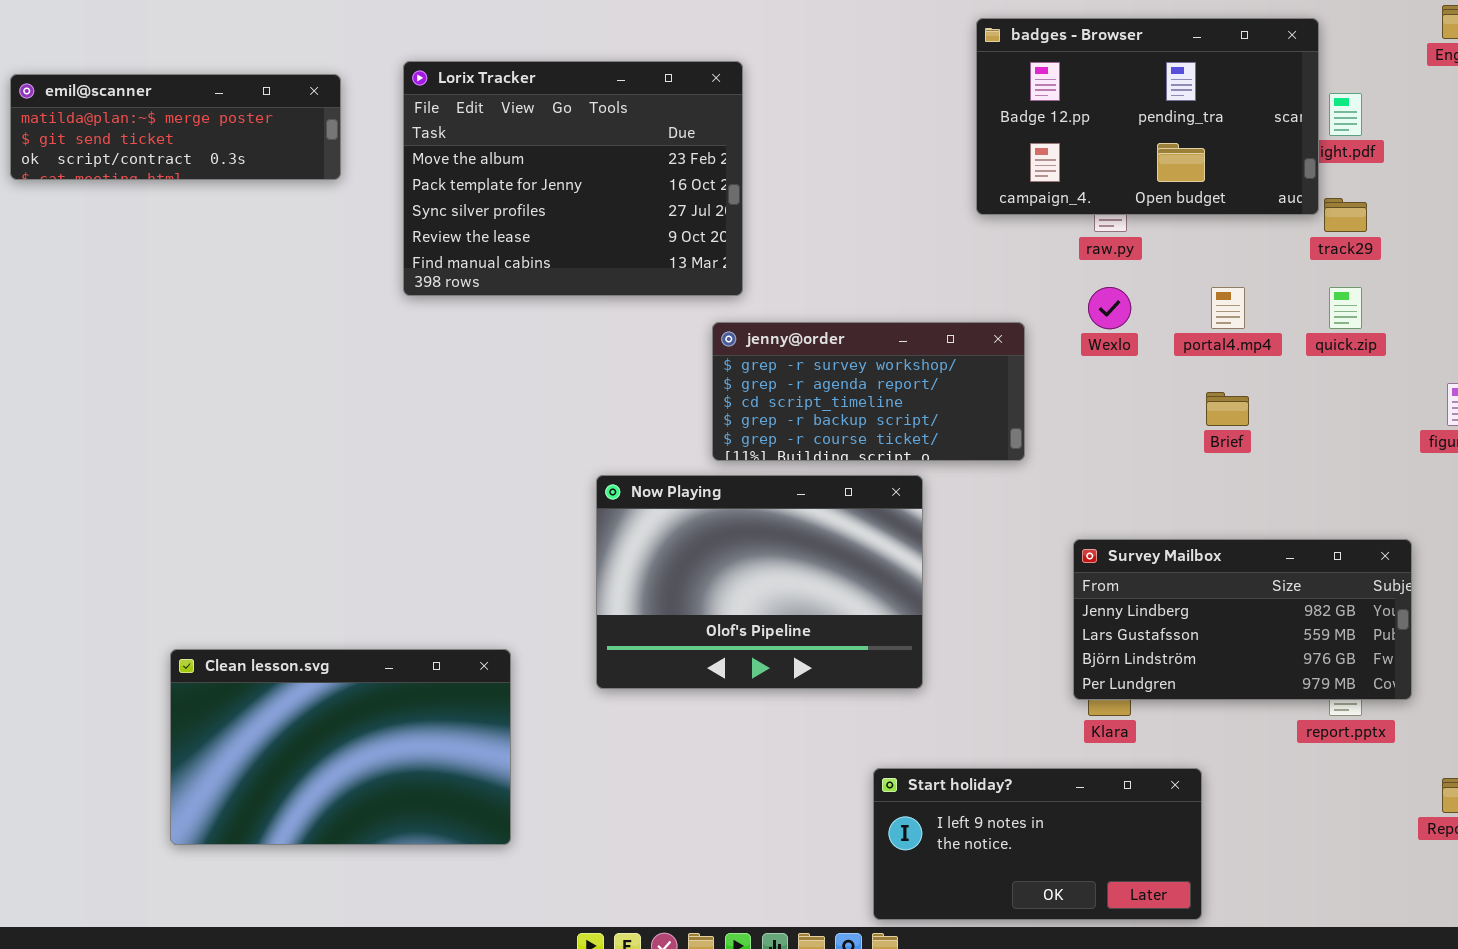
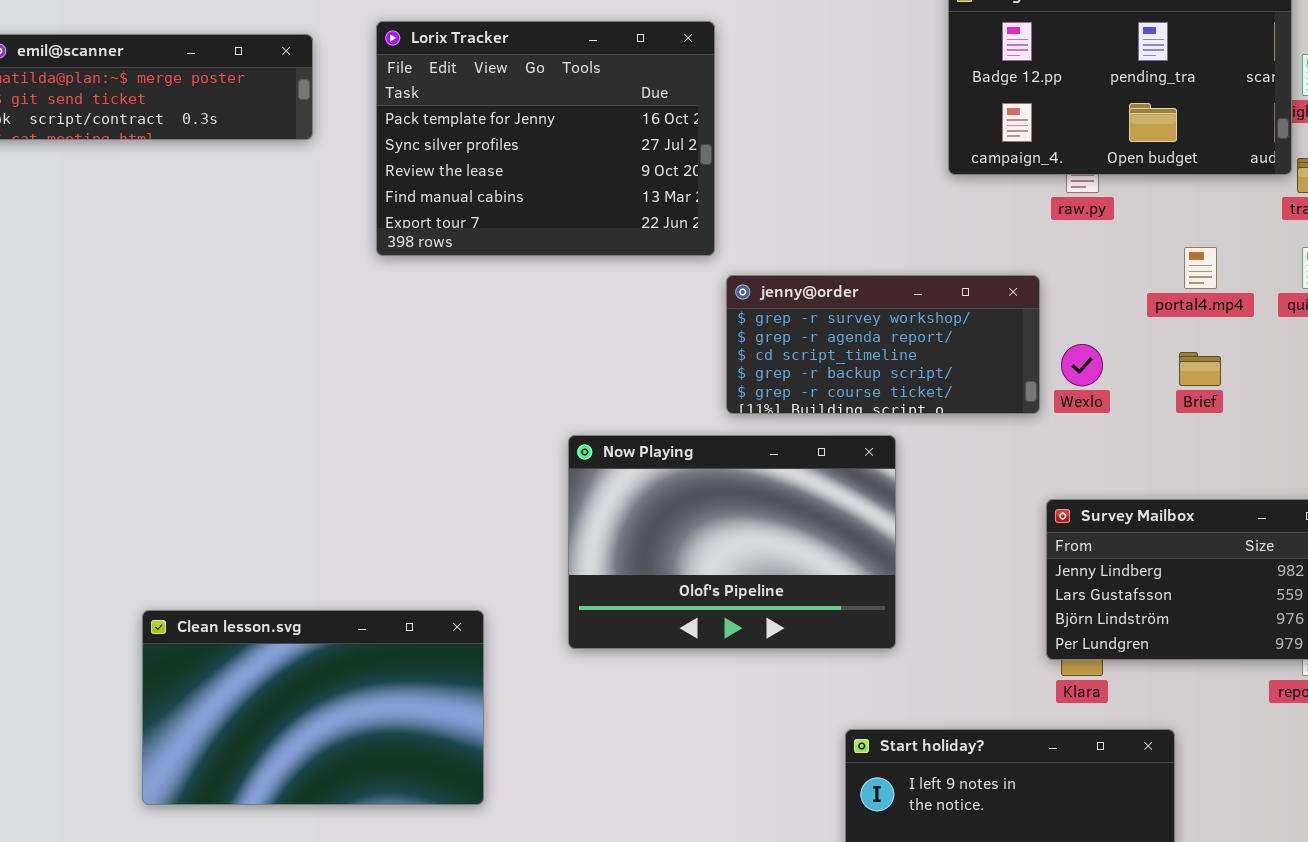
Lorix Tracker: [403,61,743,296] -> [376,21,715,256], scrolled down 1 row
Wexlo: [1088,287,1131,329] -> [1061,344,1103,386], moved
jenny@order: [712,322,1025,461] -> [726,275,1040,414], moved

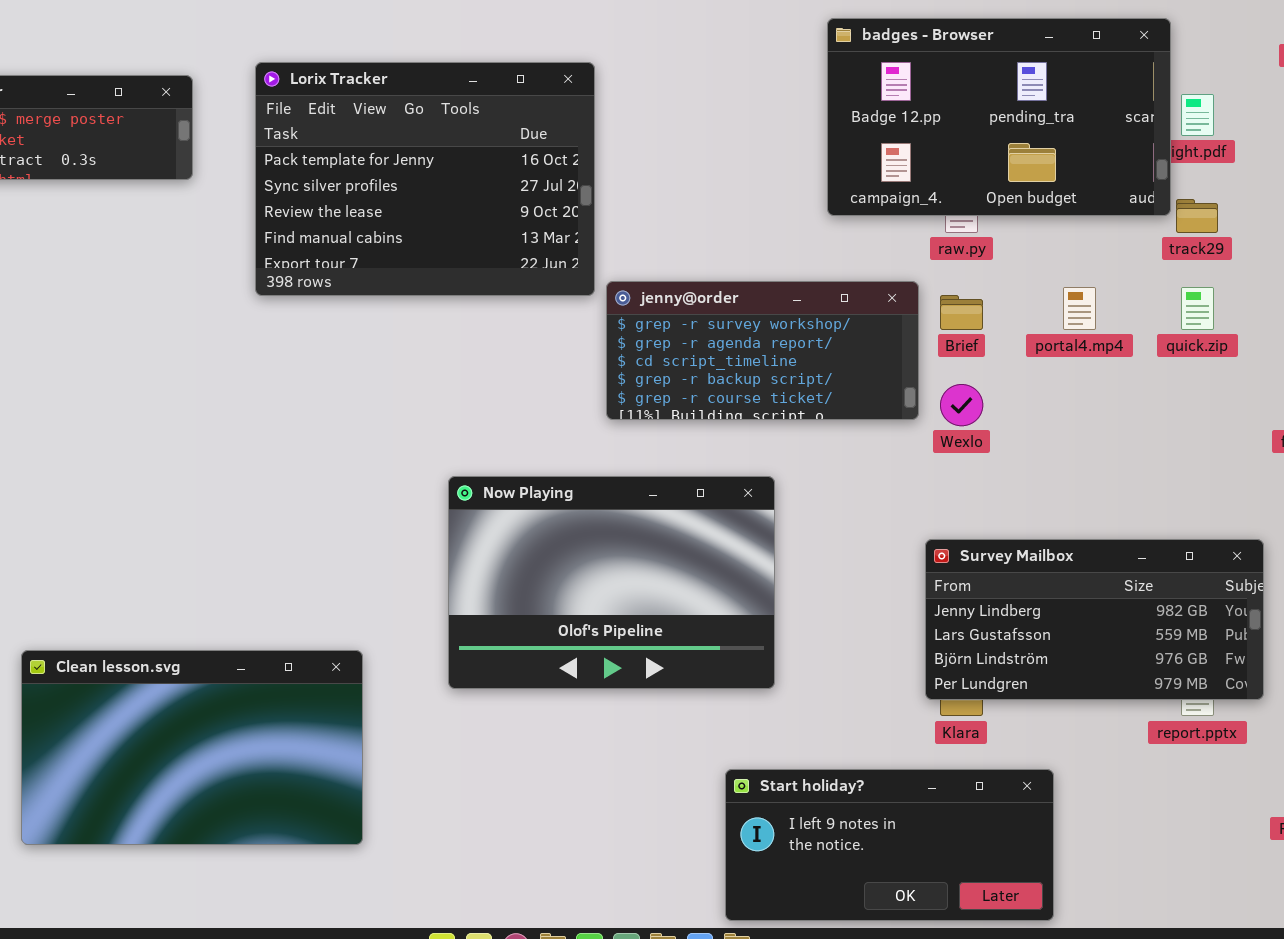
jenny@order: [726,275,1040,414] -> [606,281,919,420], moved
Brief: [1179,352,1221,386] -> [940,295,983,330], moved

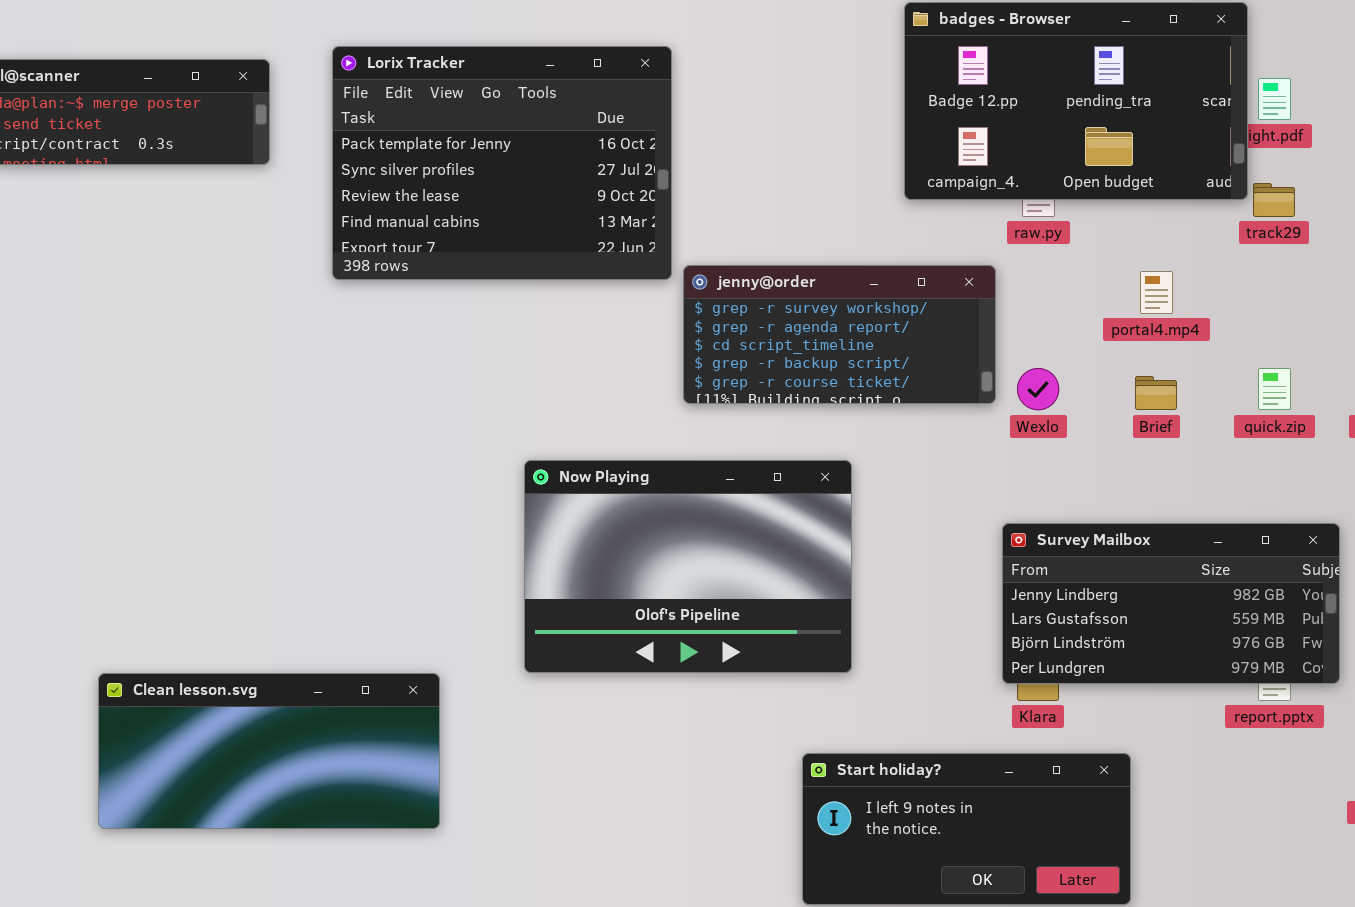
quick.zip: [1181,287,1214,330] -> [1258,368,1291,410], moved
Brief: [940,295,983,330] -> [1135,376,1177,410], moved
Clean lesson.svg: [21,650,363,845] -> [98,673,440,829], resized

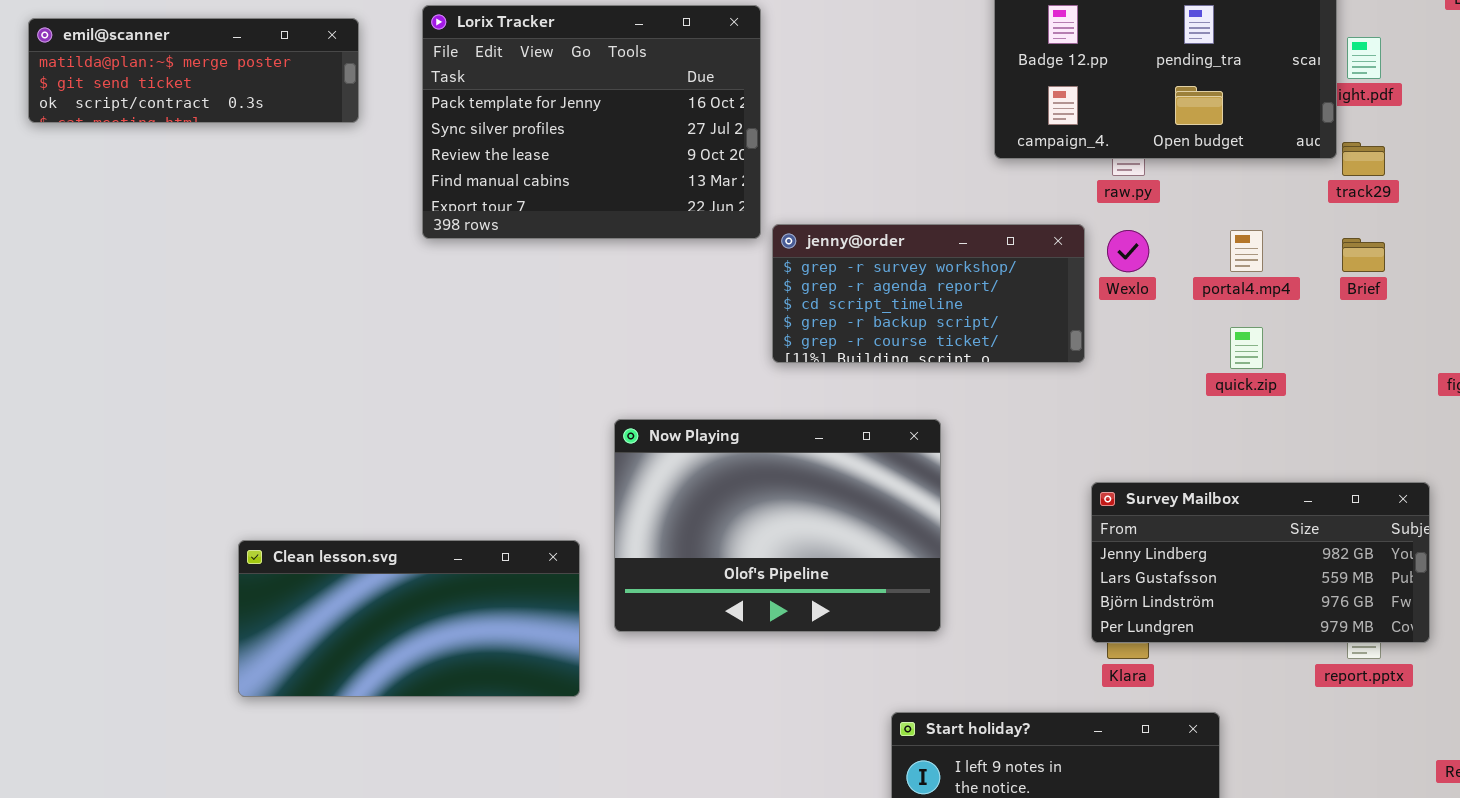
Wexlo: [1017,368,1059,410] -> [1107,230,1149,272], moved
quick.zip: [1258,368,1291,410] -> [1230,327,1263,369], moved
Brief: [1135,376,1177,410] -> [1342,238,1385,272], moved
Clean lesson.svg: [98,673,440,829] -> [238,540,580,697], moved

